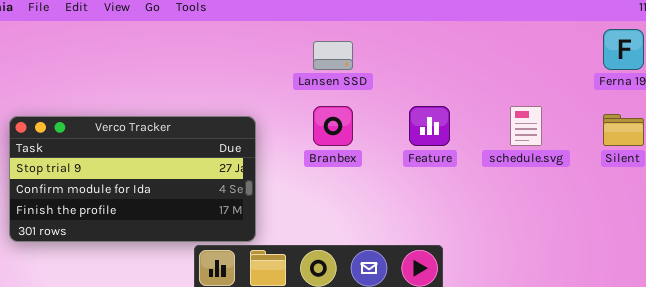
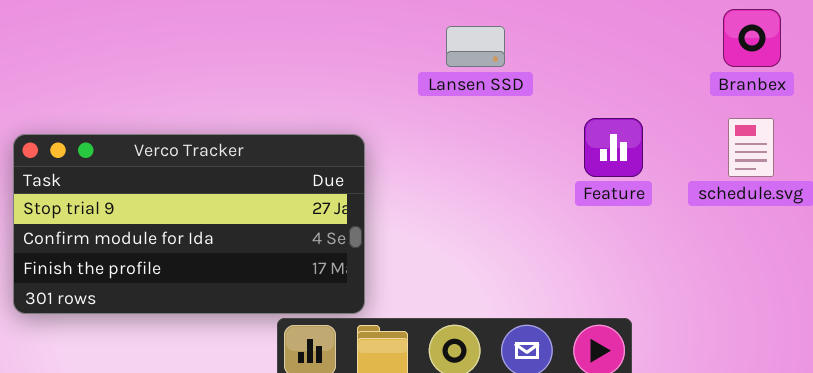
Branbex: [313,106,353,146] -> [723,9,781,67], moved

